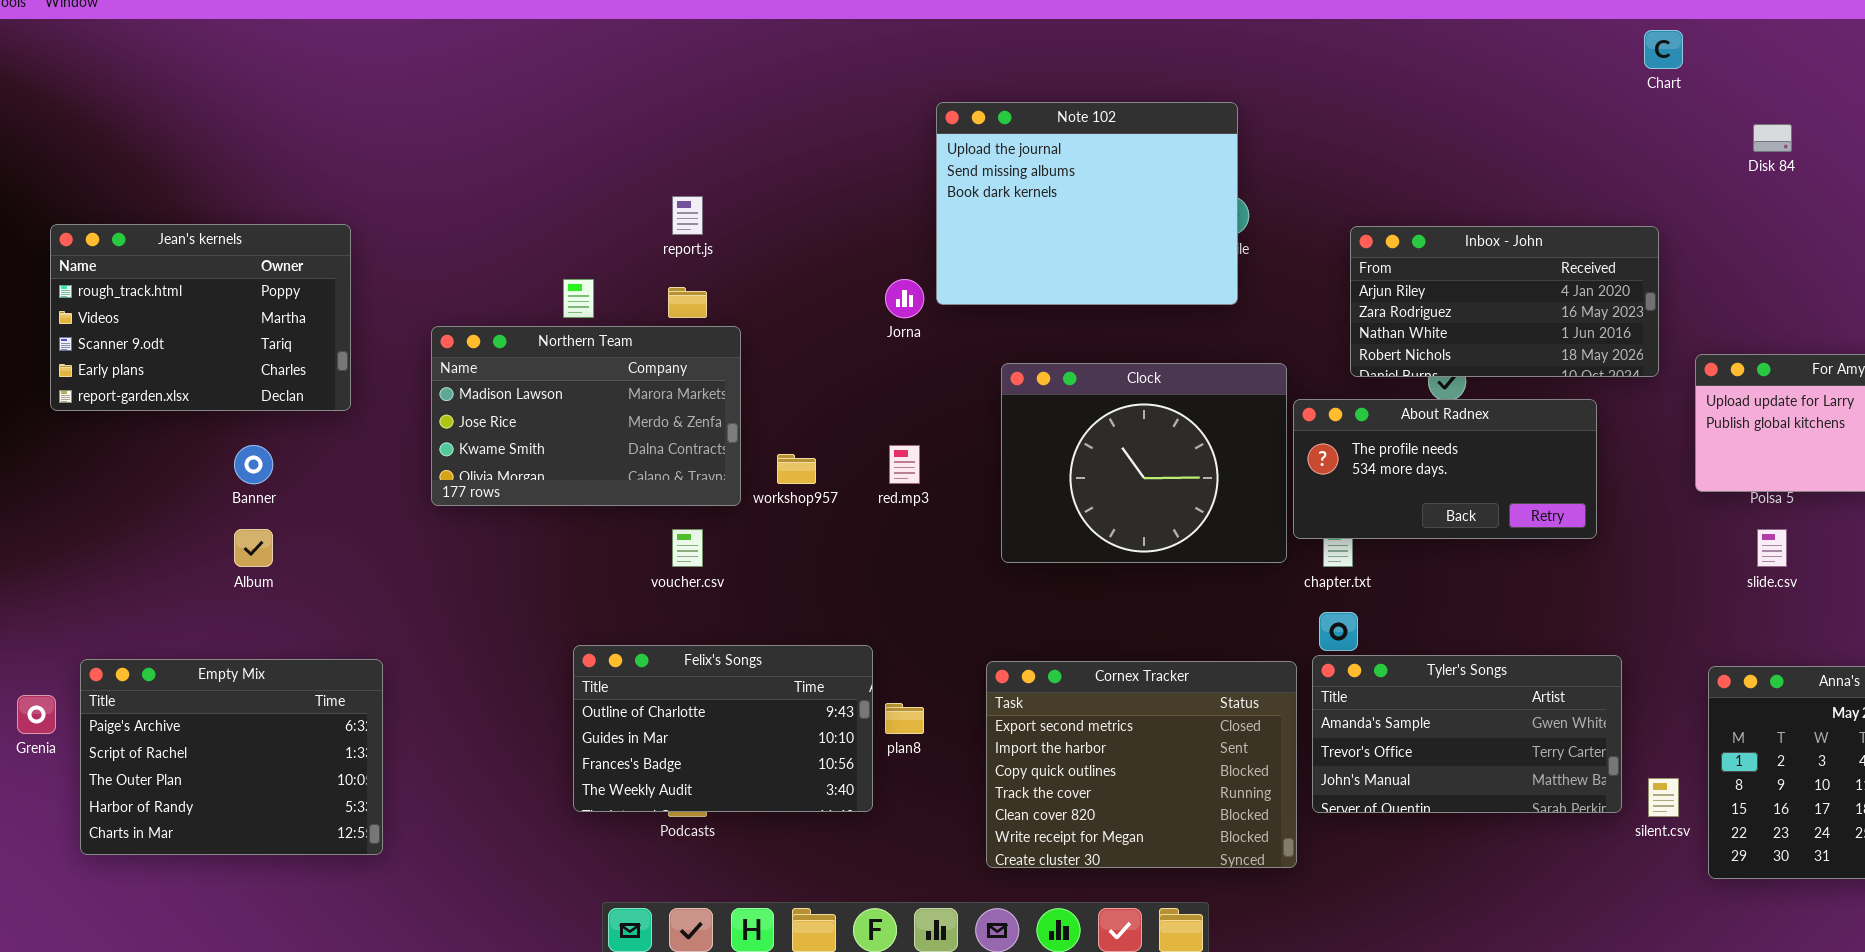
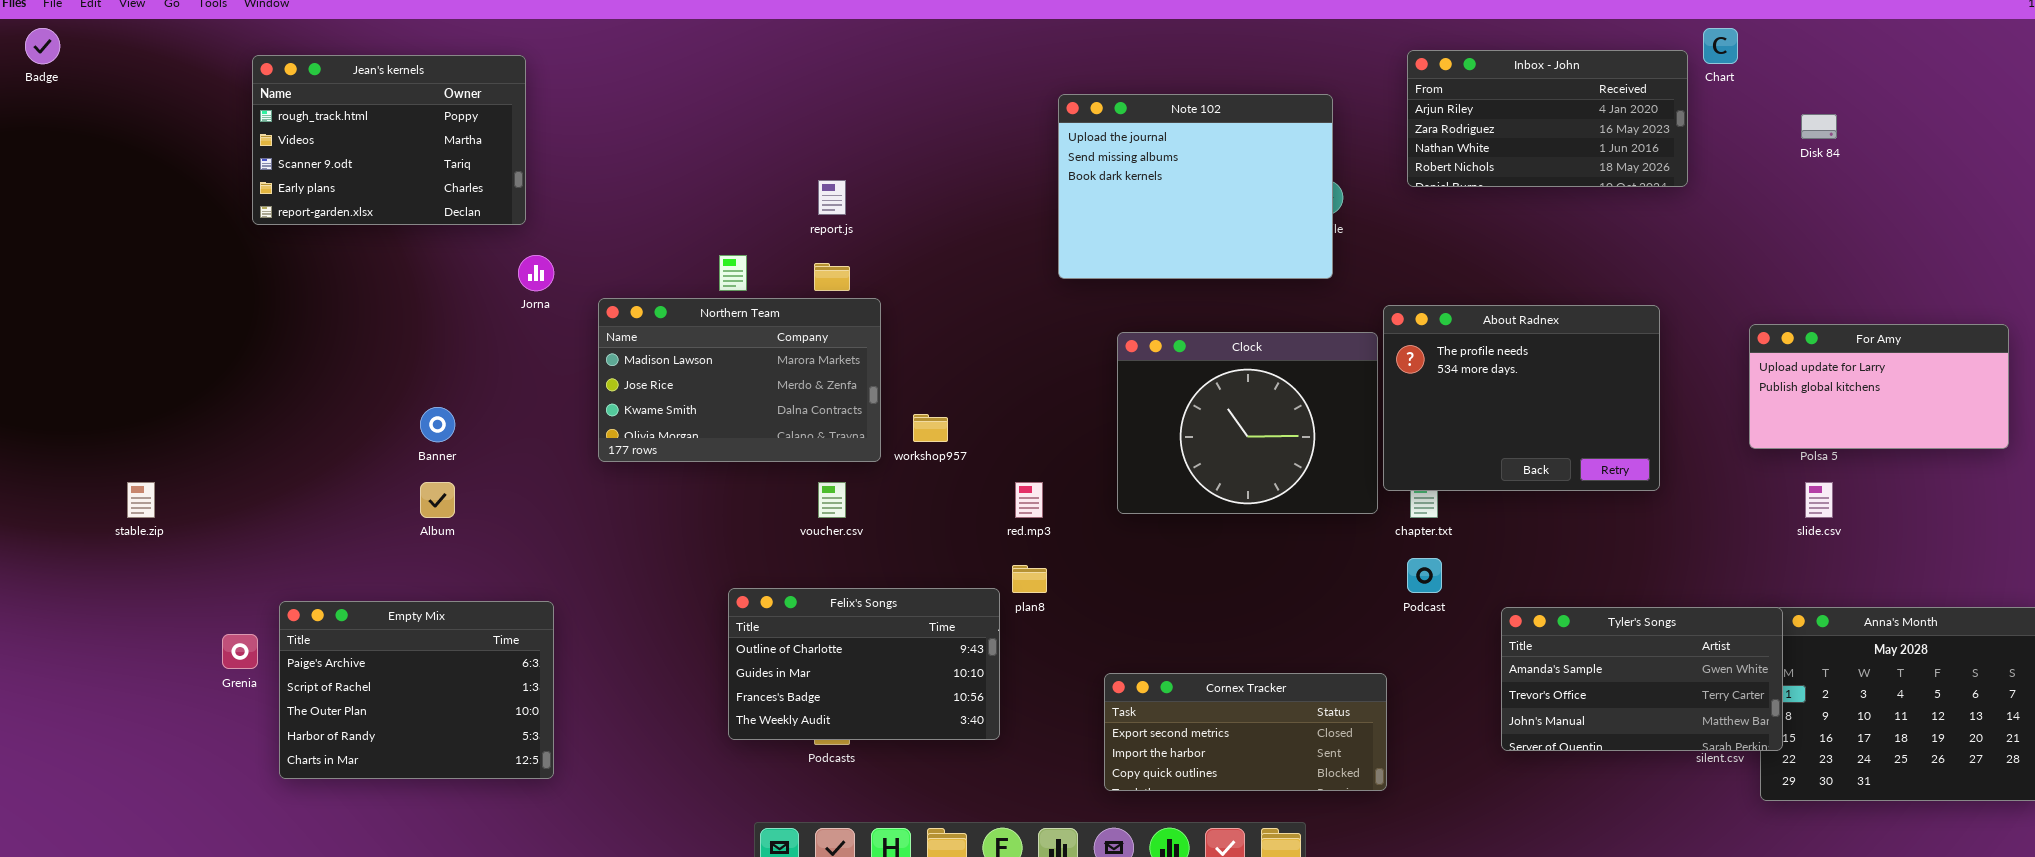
Jean's kernels: [50,224,351,411] -> [252,55,526,225], moved
Inbox - John: [1350,226,1659,377] -> [1407,50,1688,187], moved
Jorna: [885,279,924,318] -> [518,255,554,291], moved
About Radnex: [1293,399,1597,539] -> [1383,305,1660,491], resized
red.mp3: [889,445,920,484] -> [1015,482,1043,518], moved
Tyler's Songs: [1312,655,1622,813] -> [1501,607,1783,751], moved
Cornex Tracker: [986,661,1297,868] -> [1104,673,1387,791], resized
plan8: [885,703,924,734] -> [1012,565,1047,593], moved

